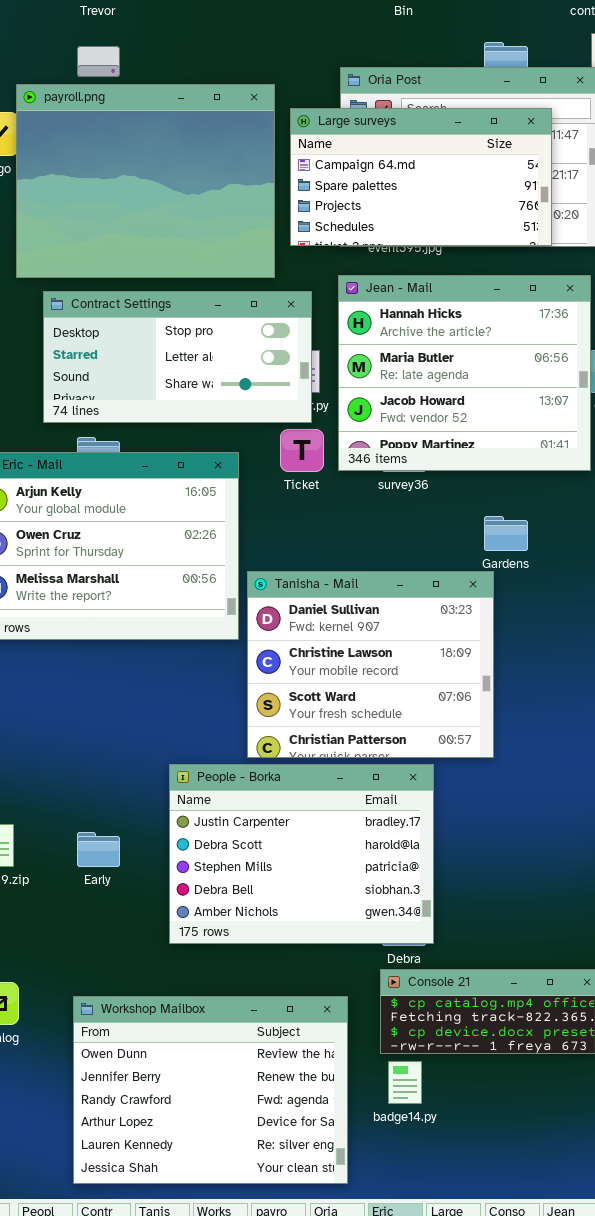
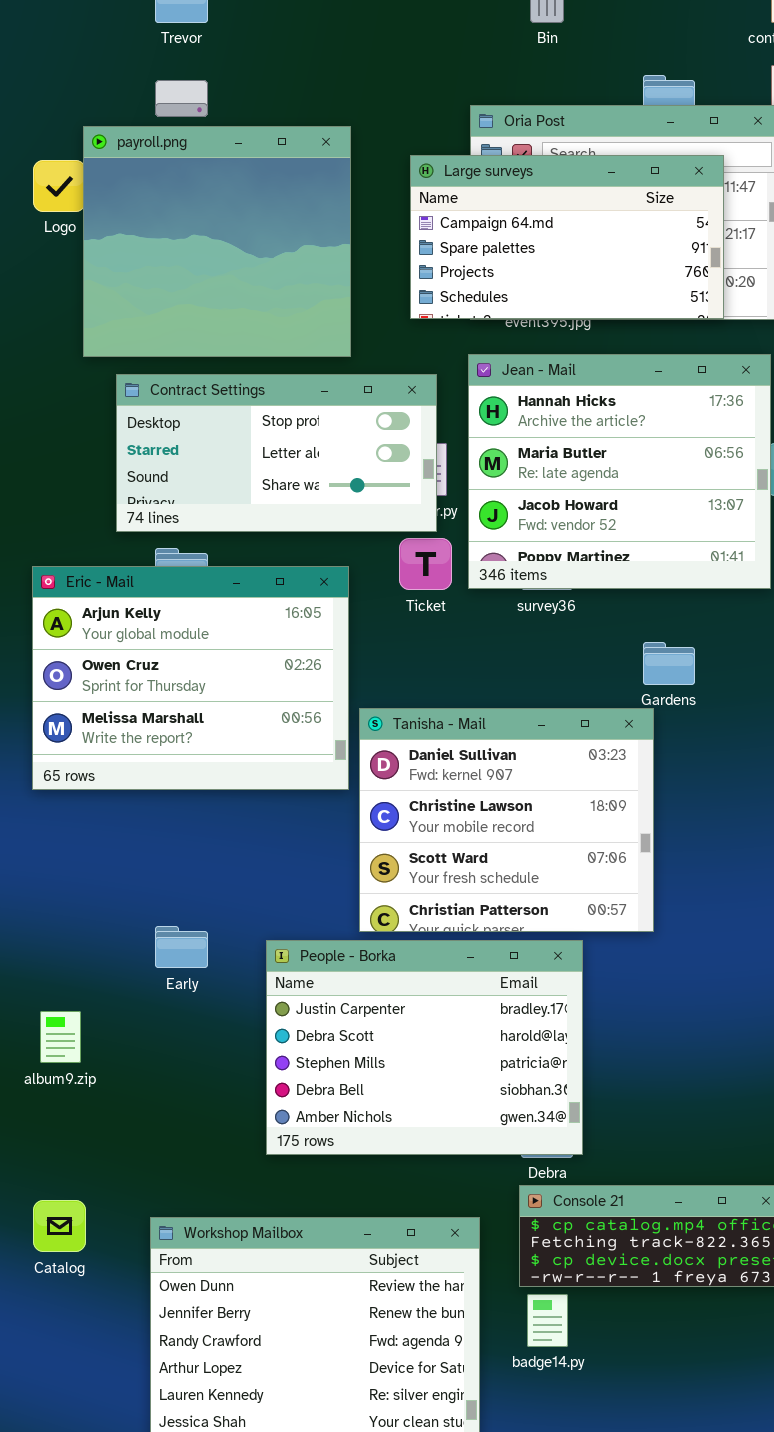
payroll.png: [16,84,275,278] -> [83,126,351,357], resized
Early: [77,832,120,867] -> [155,926,208,968], moved

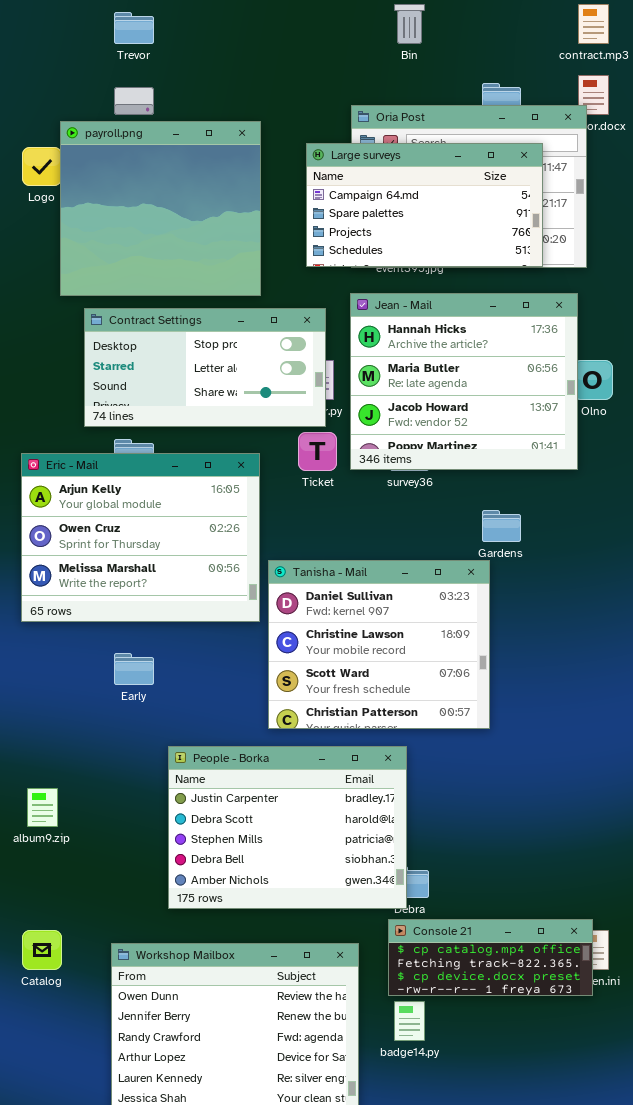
Early: [155,926,208,968] -> [114,653,154,685], moved
People - Borka: [266,940,583,1155] -> [168,746,407,909], moved

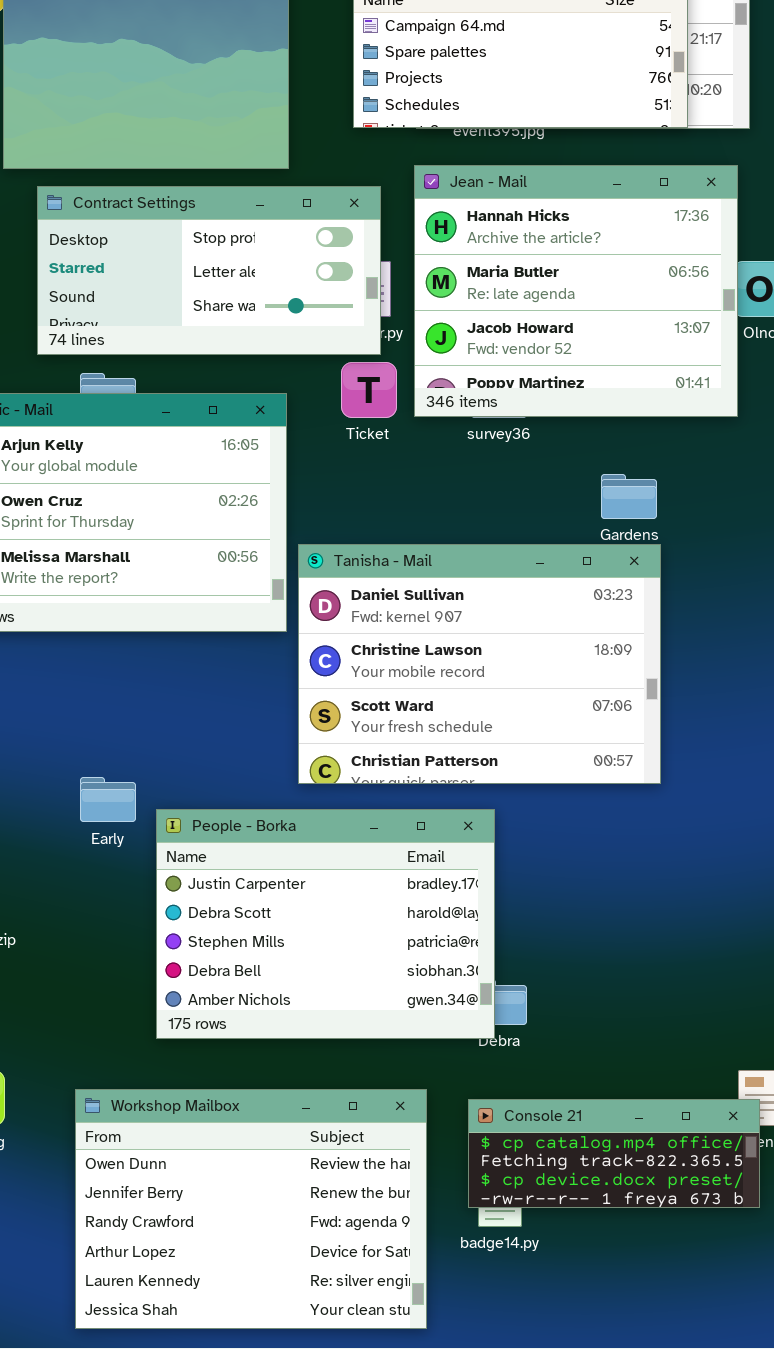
Tanisha - Mail: [268,560,490,729] -> [298,544,661,784], resized
Early: [114,653,154,685] -> [80,777,136,822], moved
Console 21: [388,919,593,996] -> [468,1099,760,1208], moved

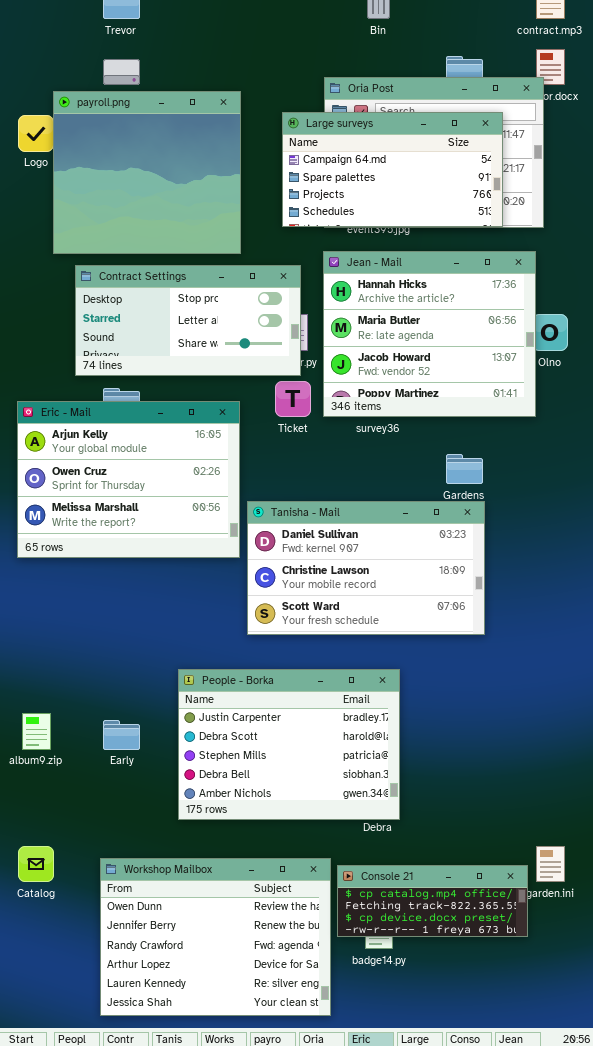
Tanisha - Mail: [298,544,661,784] -> [247,501,485,635], resized
Early: [80,777,136,822] -> [103,720,140,750], moved
People - Borka: [156,809,495,1039] -> [178,669,400,820], moved
Console 21: [468,1099,760,1208] -> [337,865,528,937], moved

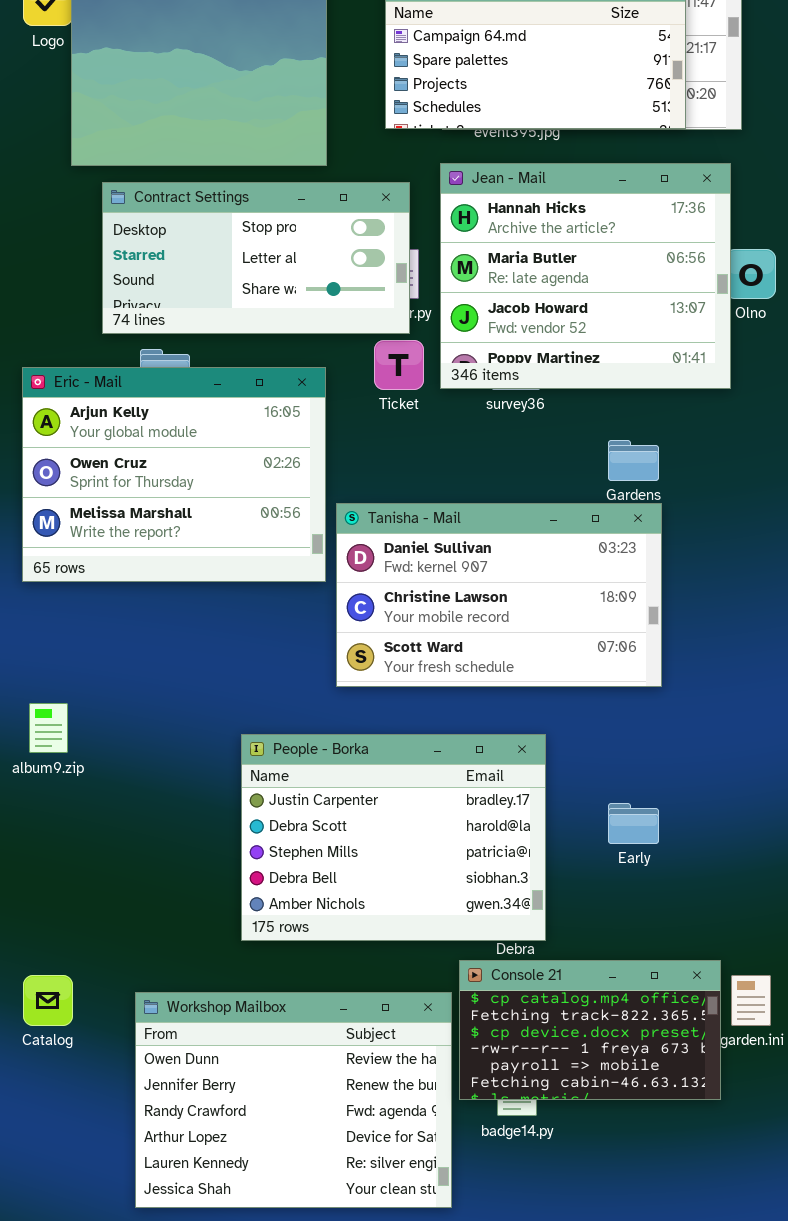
album9.zip: [22,713,51,750] -> [29,703,68,753], moved
Early: [103,720,140,750] -> [608,803,659,844], moved
Console 21: [337,865,528,937] -> [459,960,721,1100], resized

